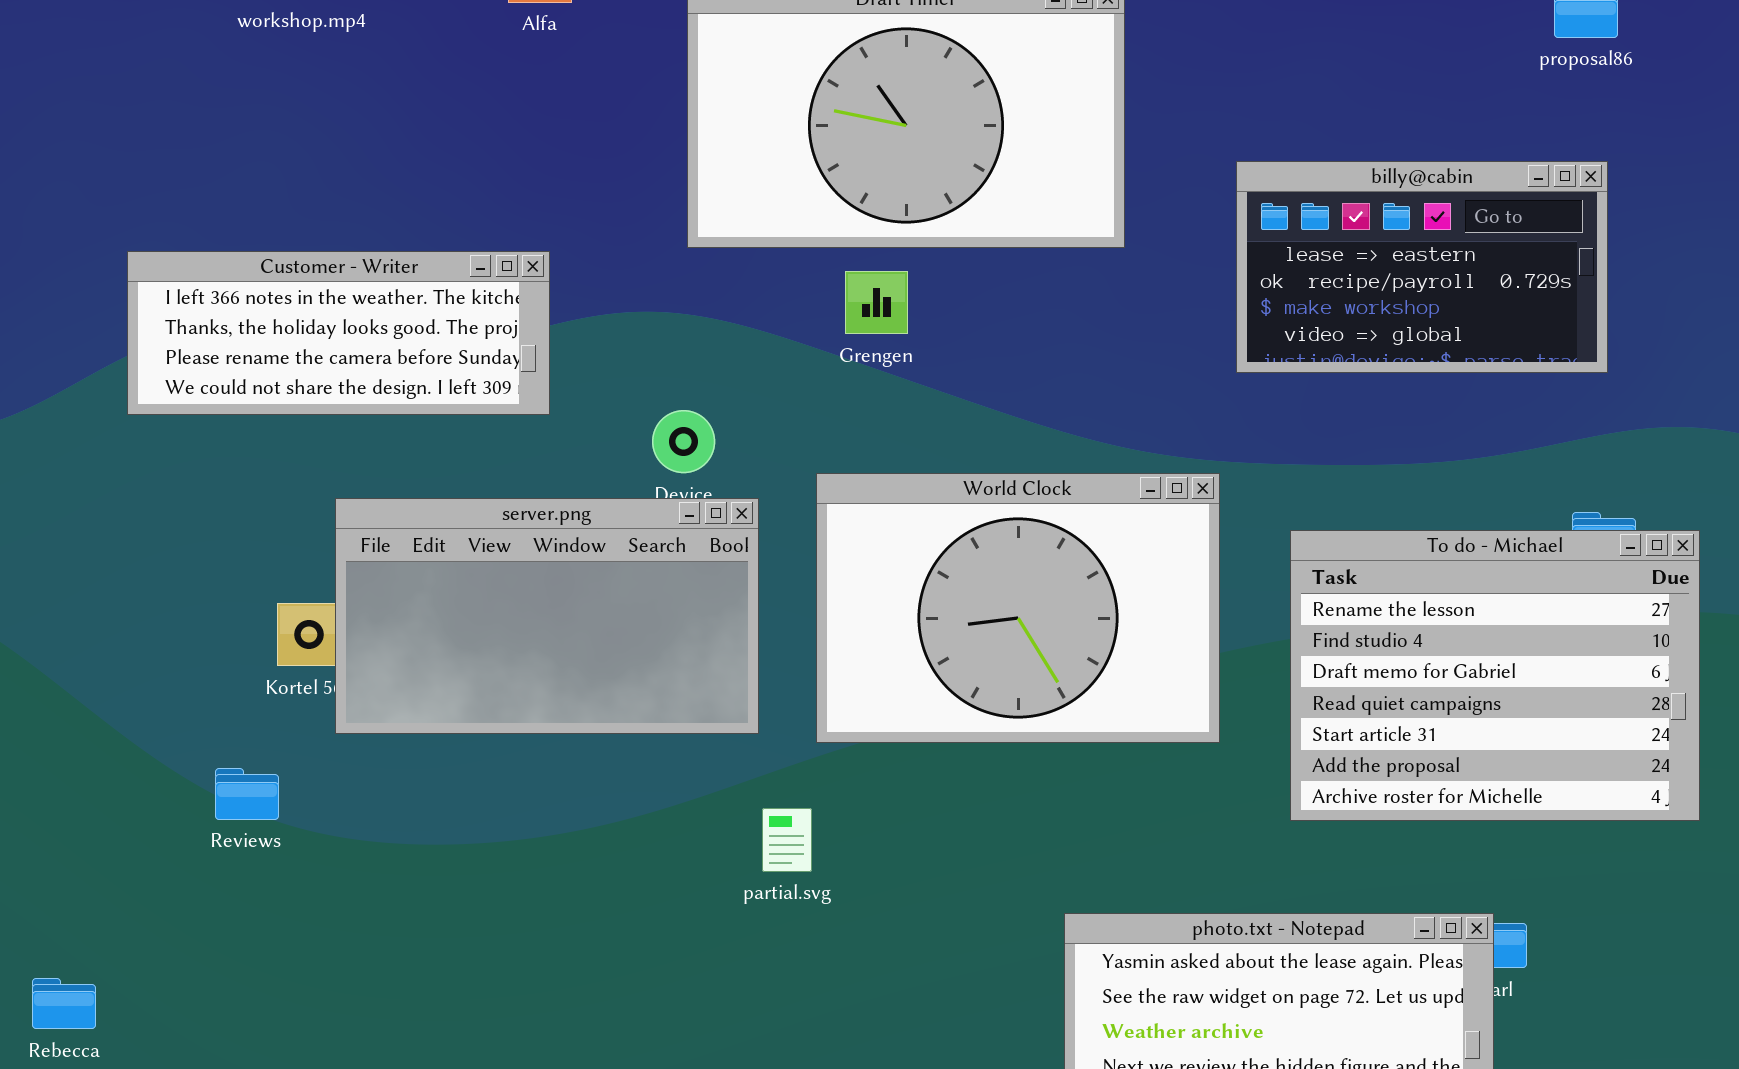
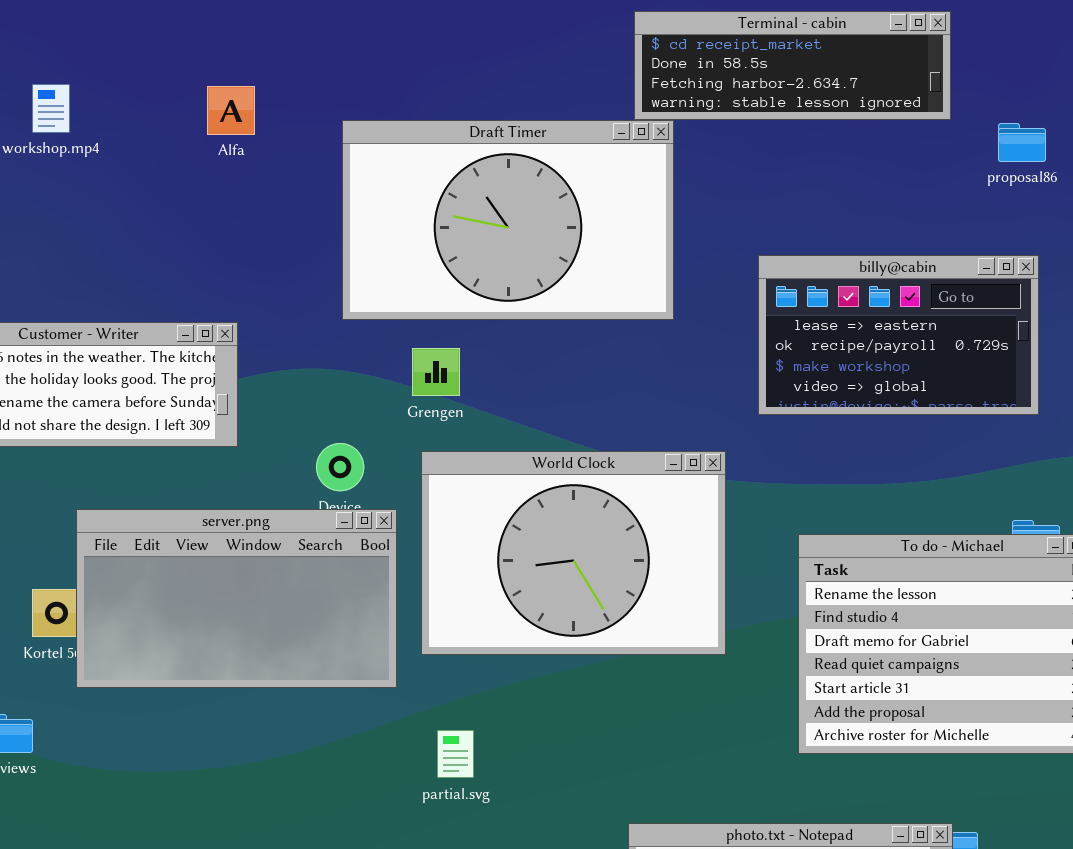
Grengen: [845,271,908,334] -> [412,348,460,396], moved
World Clock: [816,473,1220,743] -> [421,451,726,655], moved
partial.svg: [762,808,812,872] -> [437,730,474,778], moved

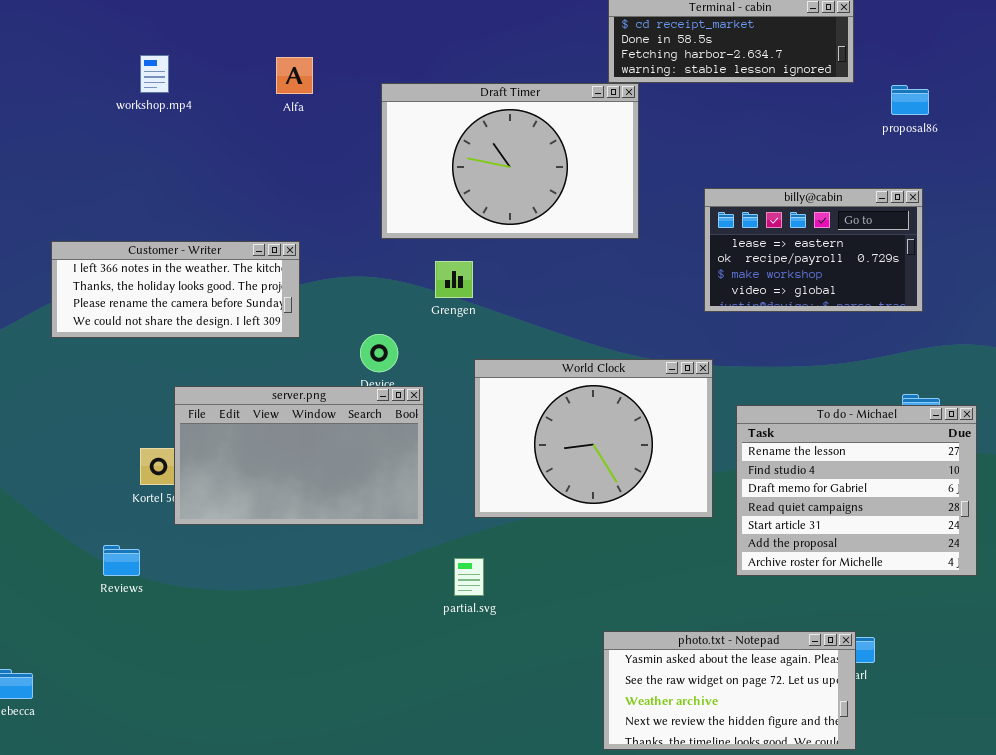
World Clock: [421,451,726,655] -> [474,359,713,518], moved

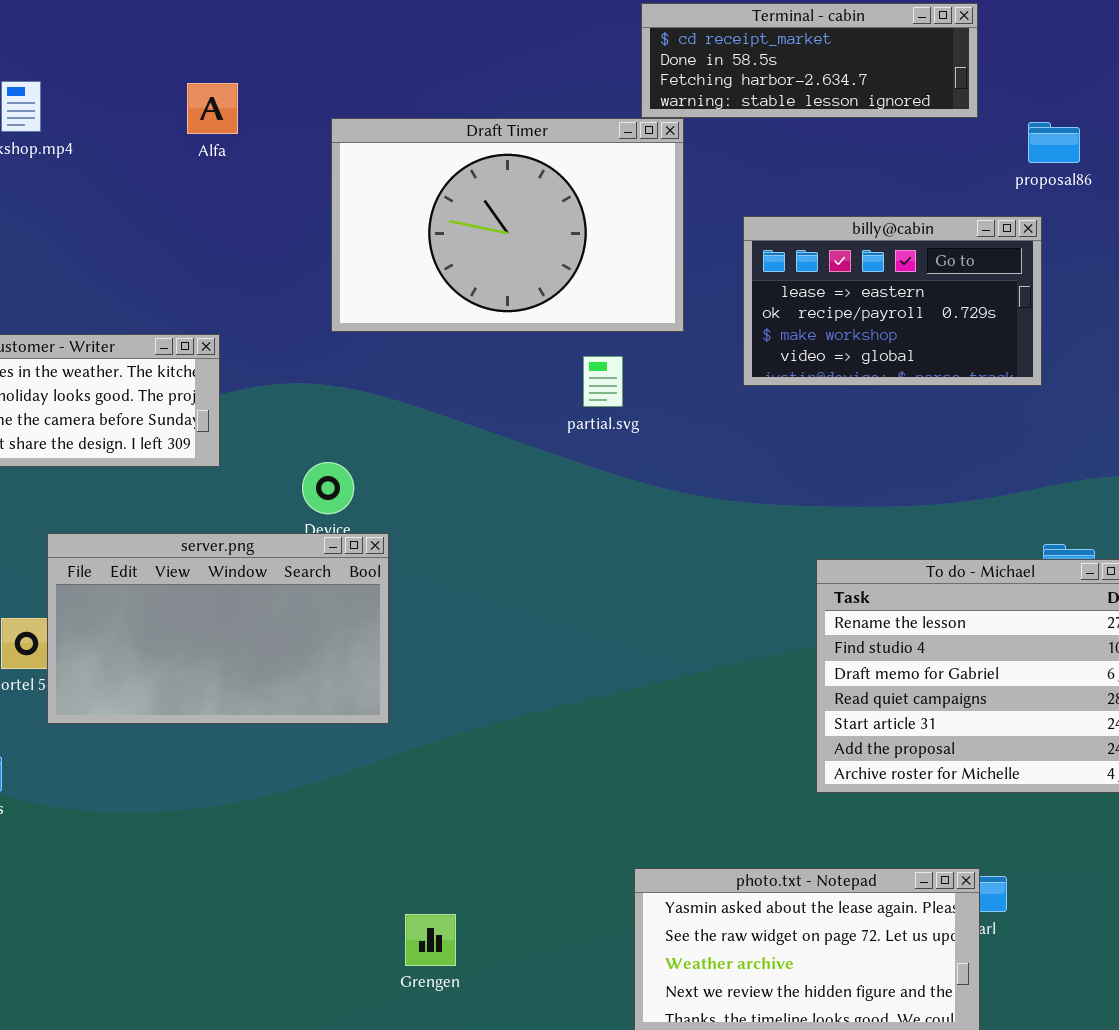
billy@cabin: [704,188,923,312] -> [743,216,1042,386], moved
Grengen: [435,261,473,298] -> [405,914,456,966], moved
World Clock: [474,359,713,518] -> none, closed
partial.svg: [454,558,484,596] -> [583,356,623,407], moved

